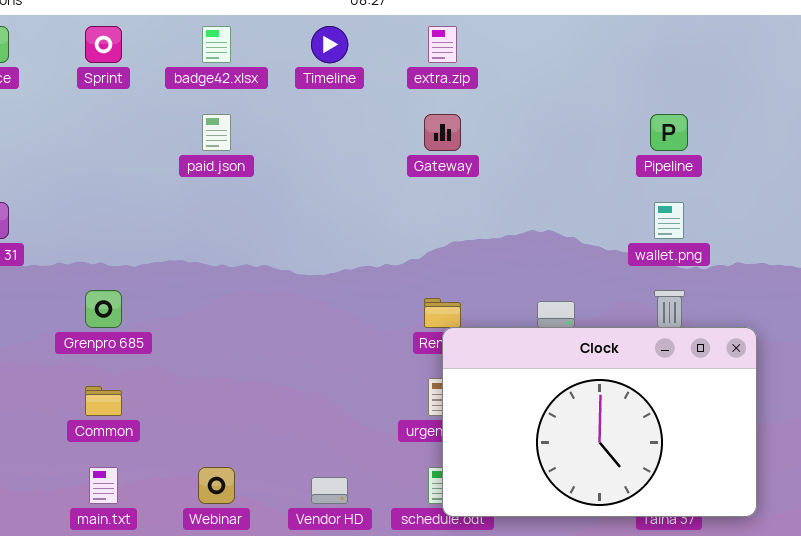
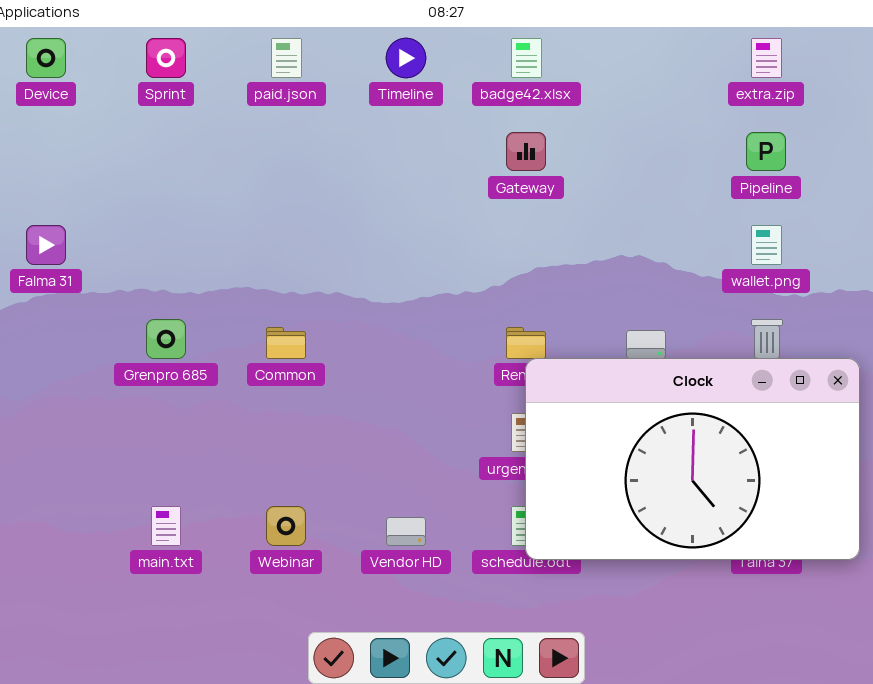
badge42.xlsx: [202,26,231,63] -> [511,38,542,78], moved
extra.zip: [428,26,457,63] -> [751,38,782,78], moved
paid.json: [202,114,231,151] -> [271,38,302,78], moved
Common: [85,386,122,416] -> [266,327,306,359], moved

